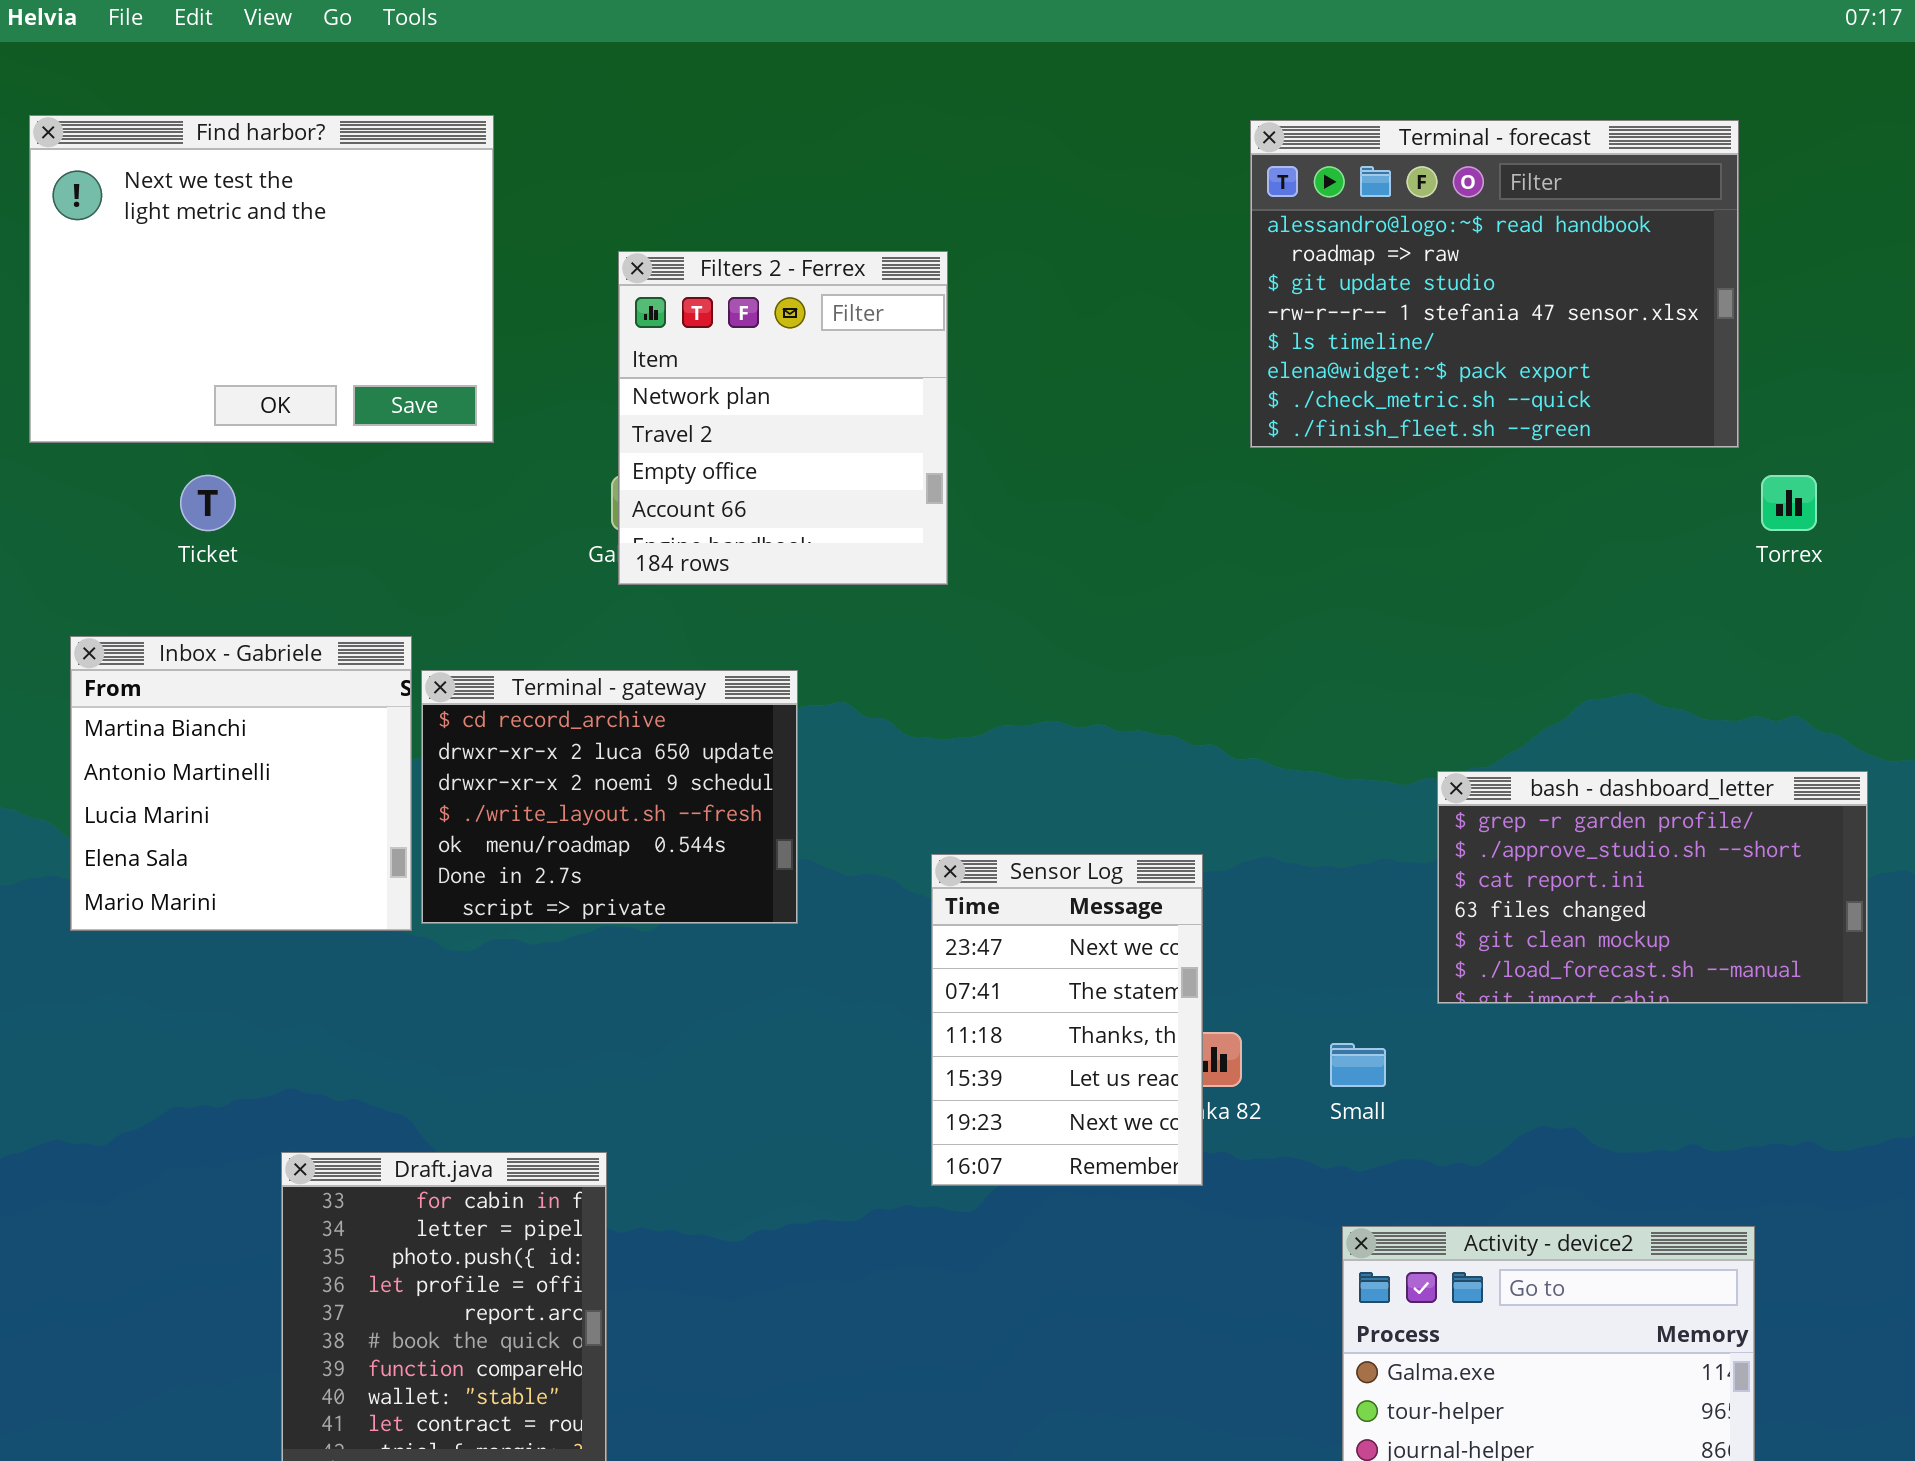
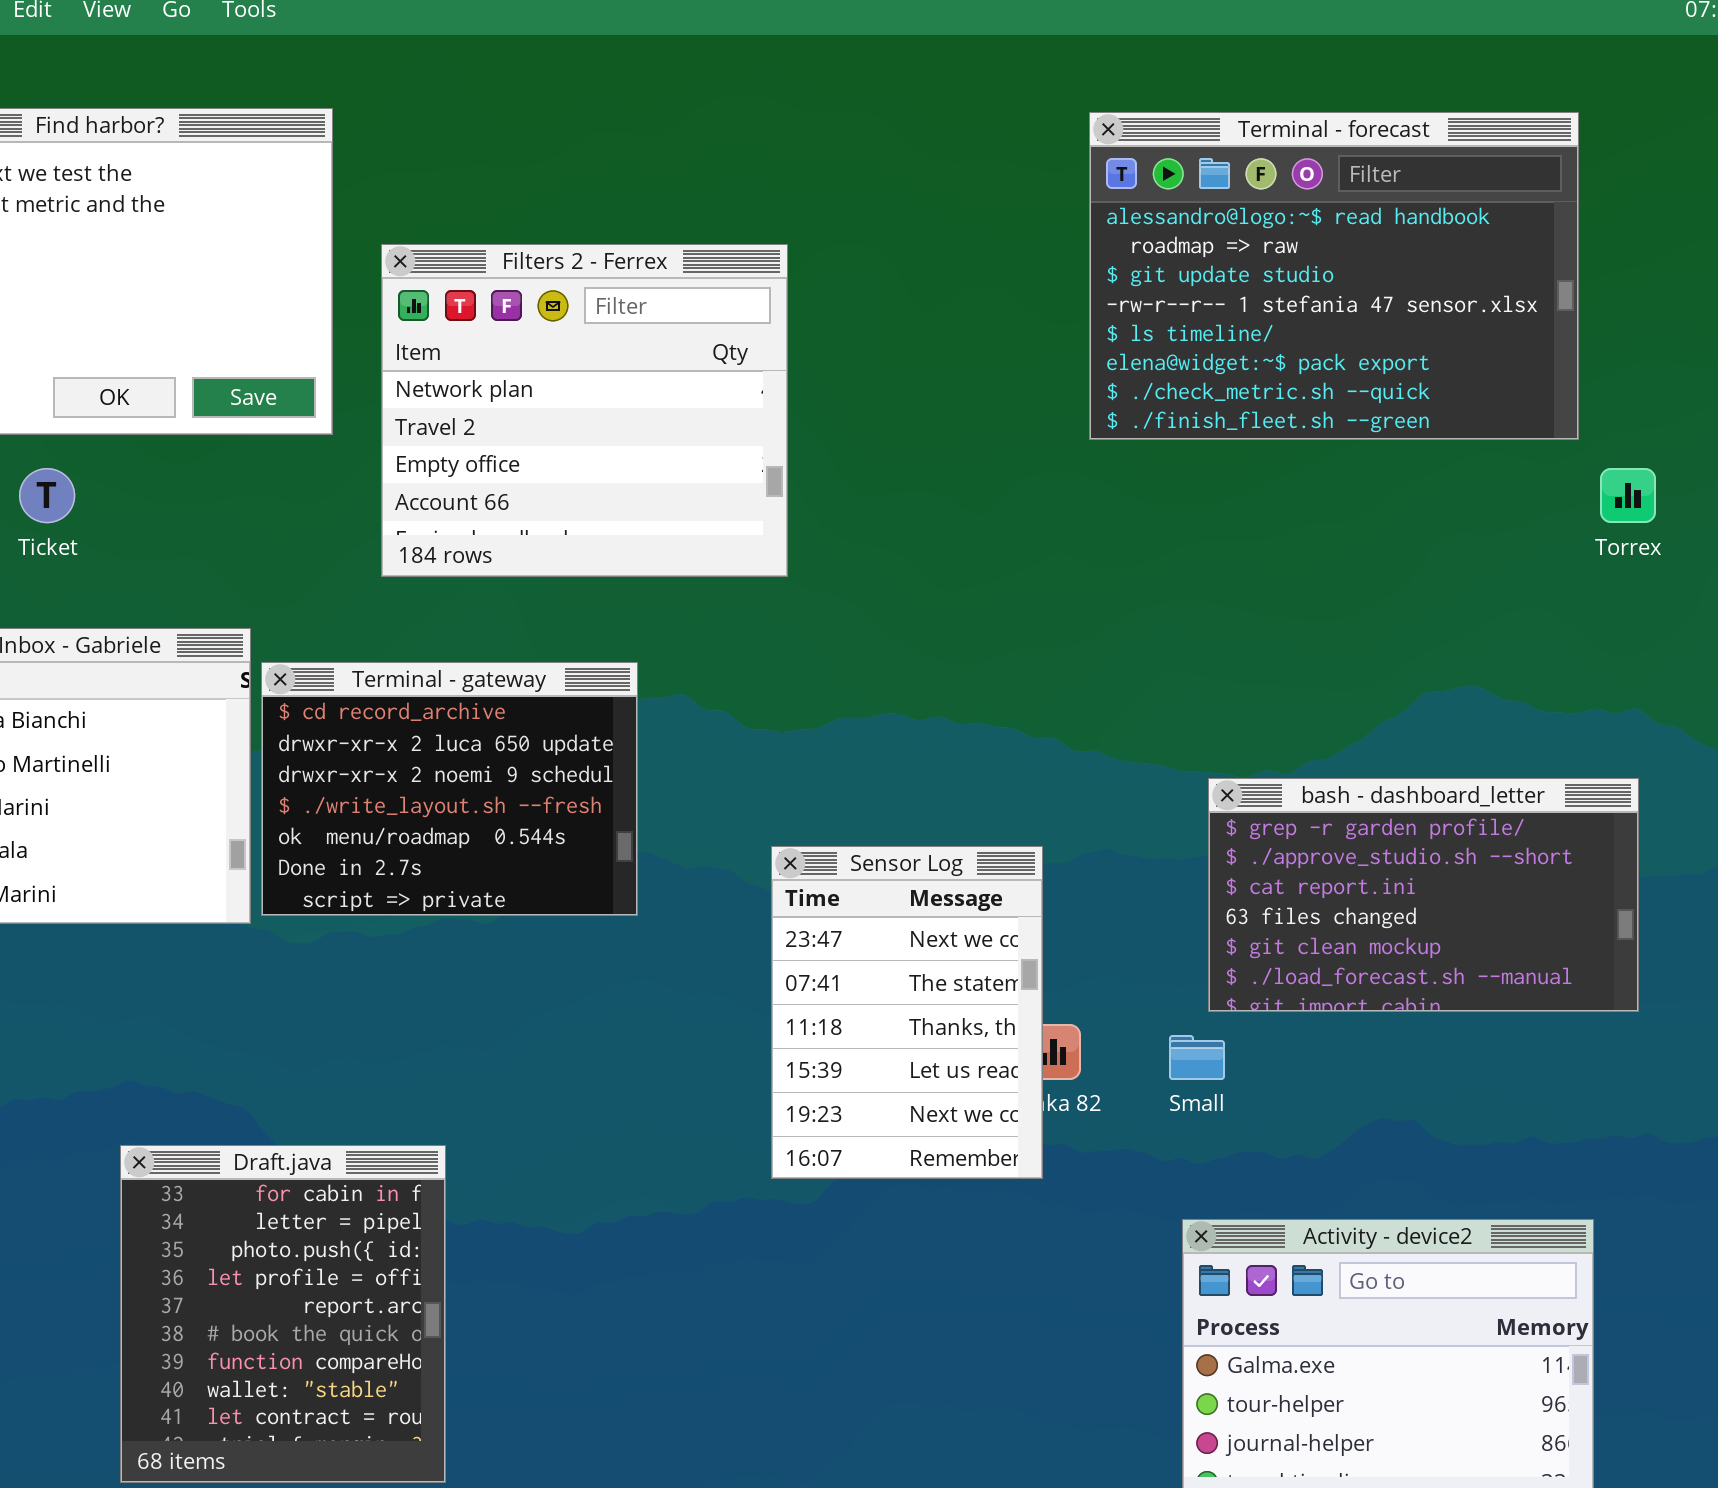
Filters 2 - Ferrex: [618,251,948,585] -> [381,244,788,577], resized
bash - dashboard_letter: [1437,771,1868,1004] -> [1208,778,1639,1012], moved

